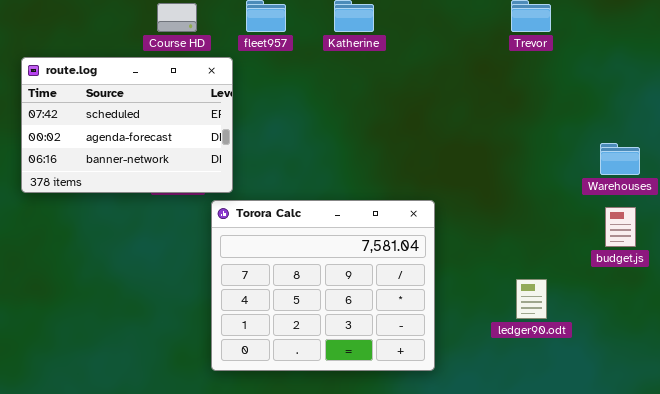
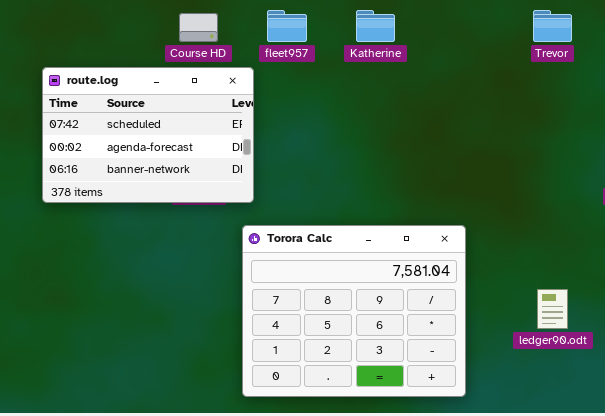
Torora Calc: [211,200,435,371] -> [242,225,466,397], moved

